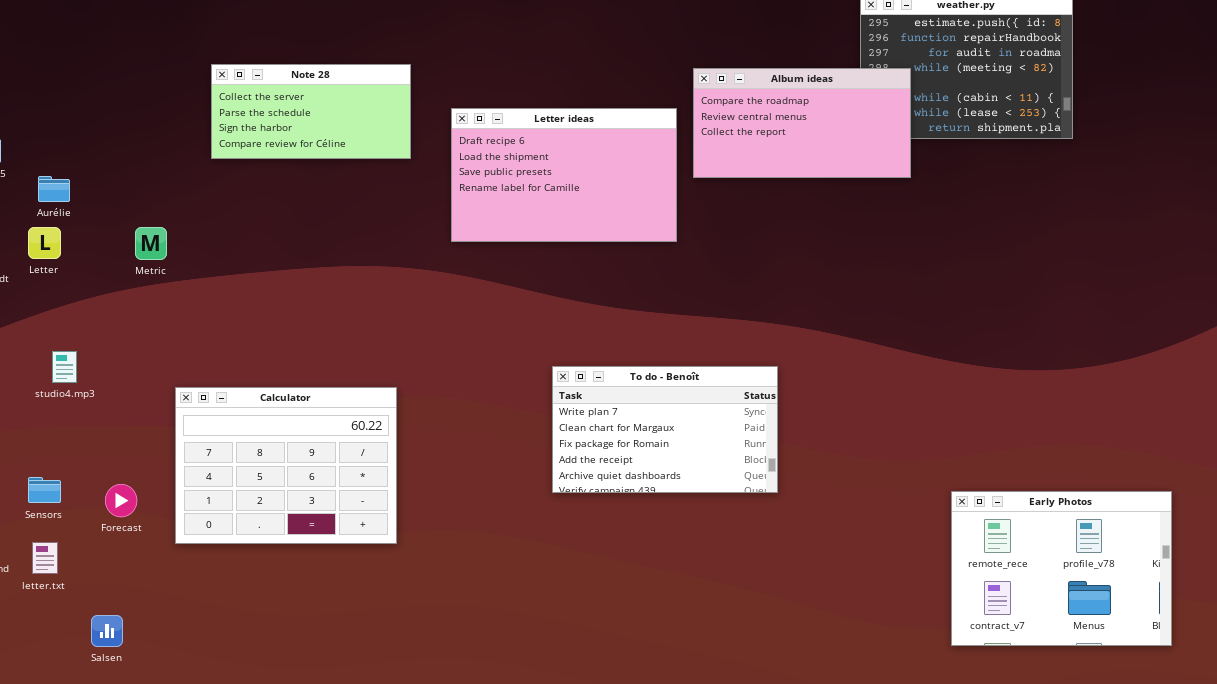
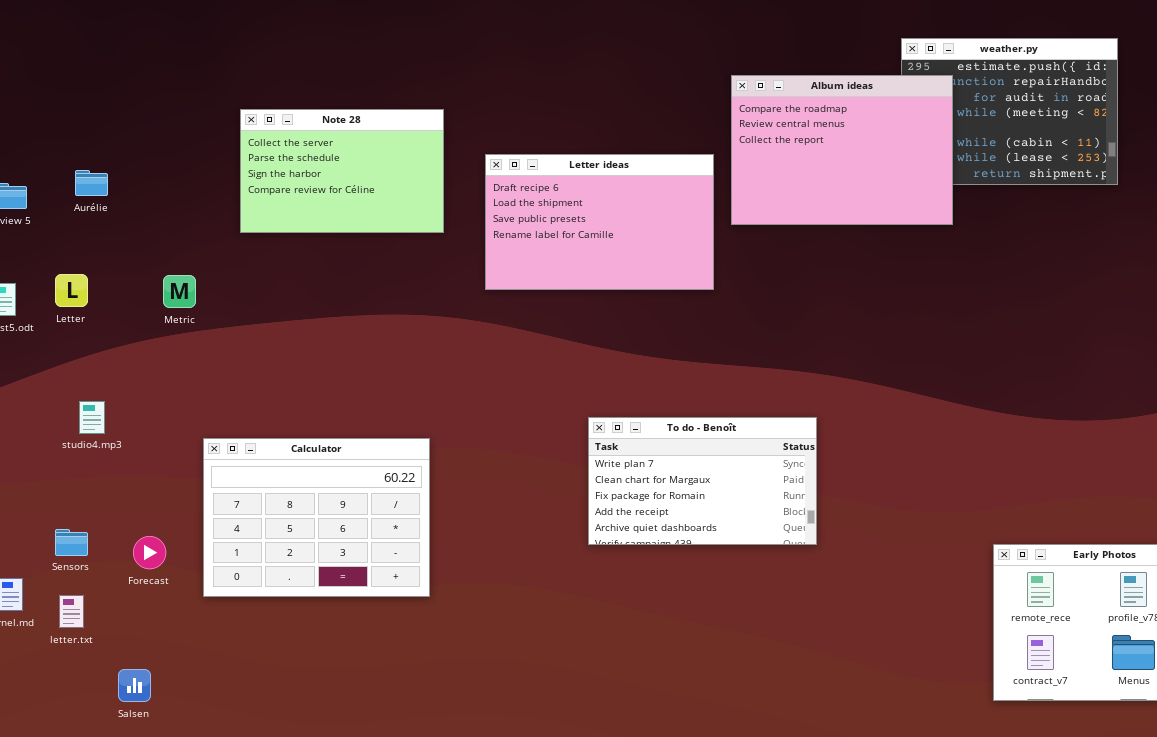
Note 28: [211,64,411,159] -> [240,109,444,233], resized
Album ideas: [693,68,911,178] -> [731,75,953,225], resized
Aurélie: [38,176,70,202] -> [75,170,108,196], moved

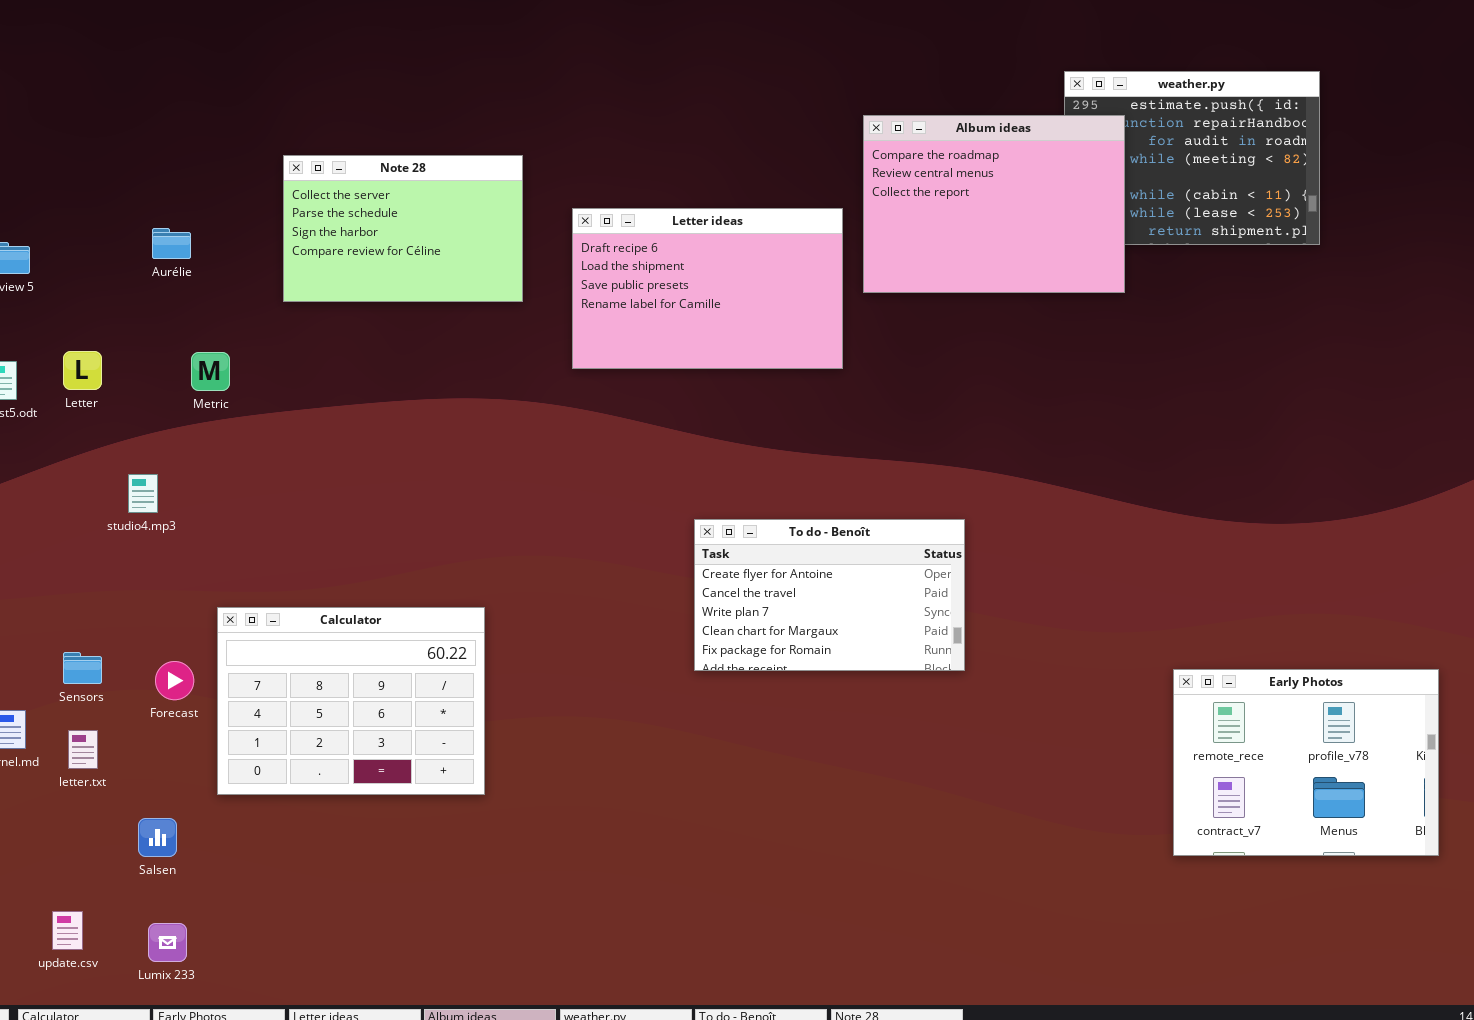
Aurélie: [75,170,108,196] -> [152,228,191,259], moved
studio4.mp3: [79,401,105,434] -> [128,474,158,513], moved
To do - Benoît: [588,417,817,545] -> [694,519,965,671], scrolled up 2 rows
Calculator: [203,438,430,597] -> [217,607,485,795], moved

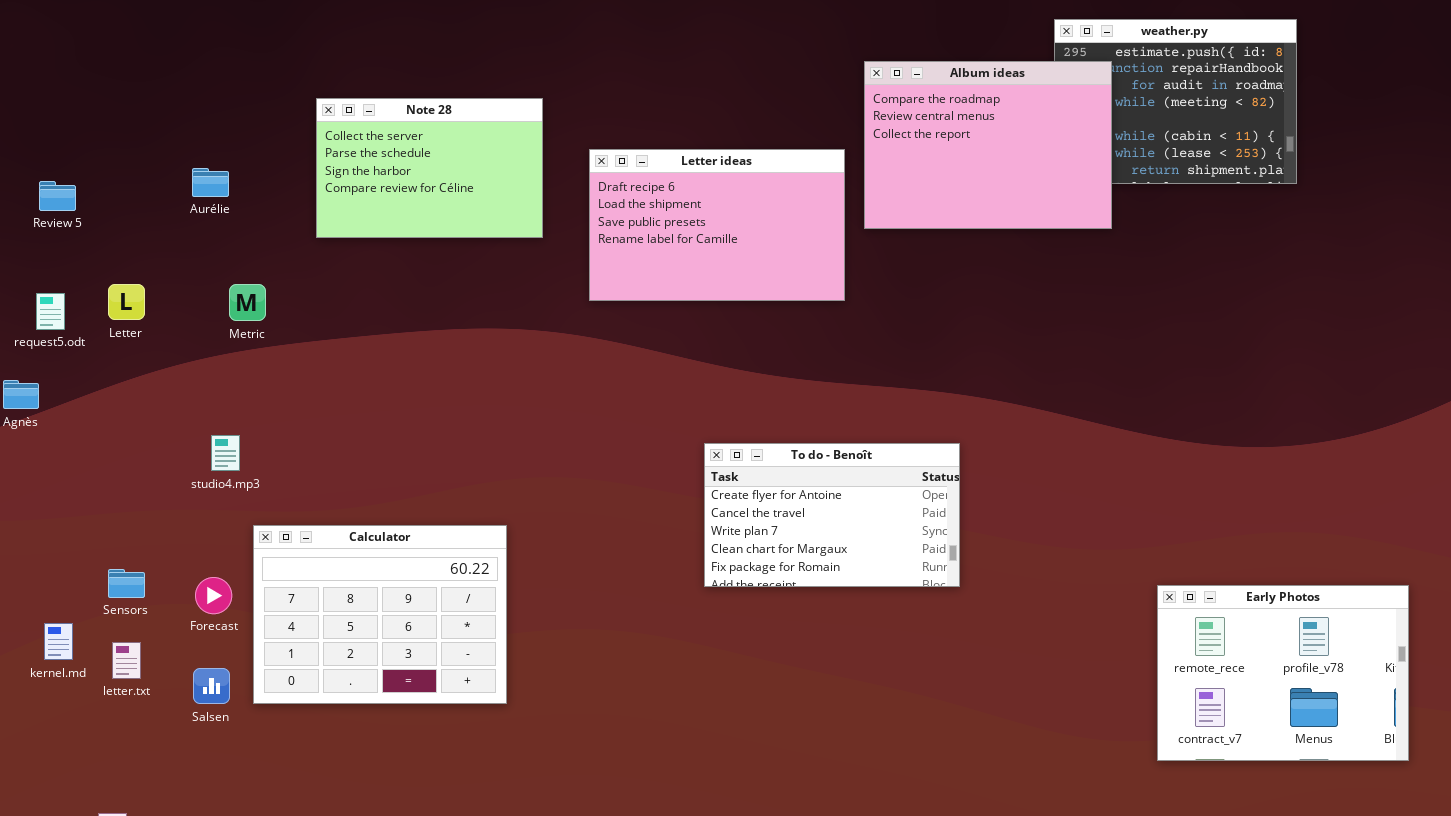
studio4.mp3: [128,474,158,513] -> [211,435,240,471], moved
Salsen: [138,818,177,857] -> [193,668,230,704], moved

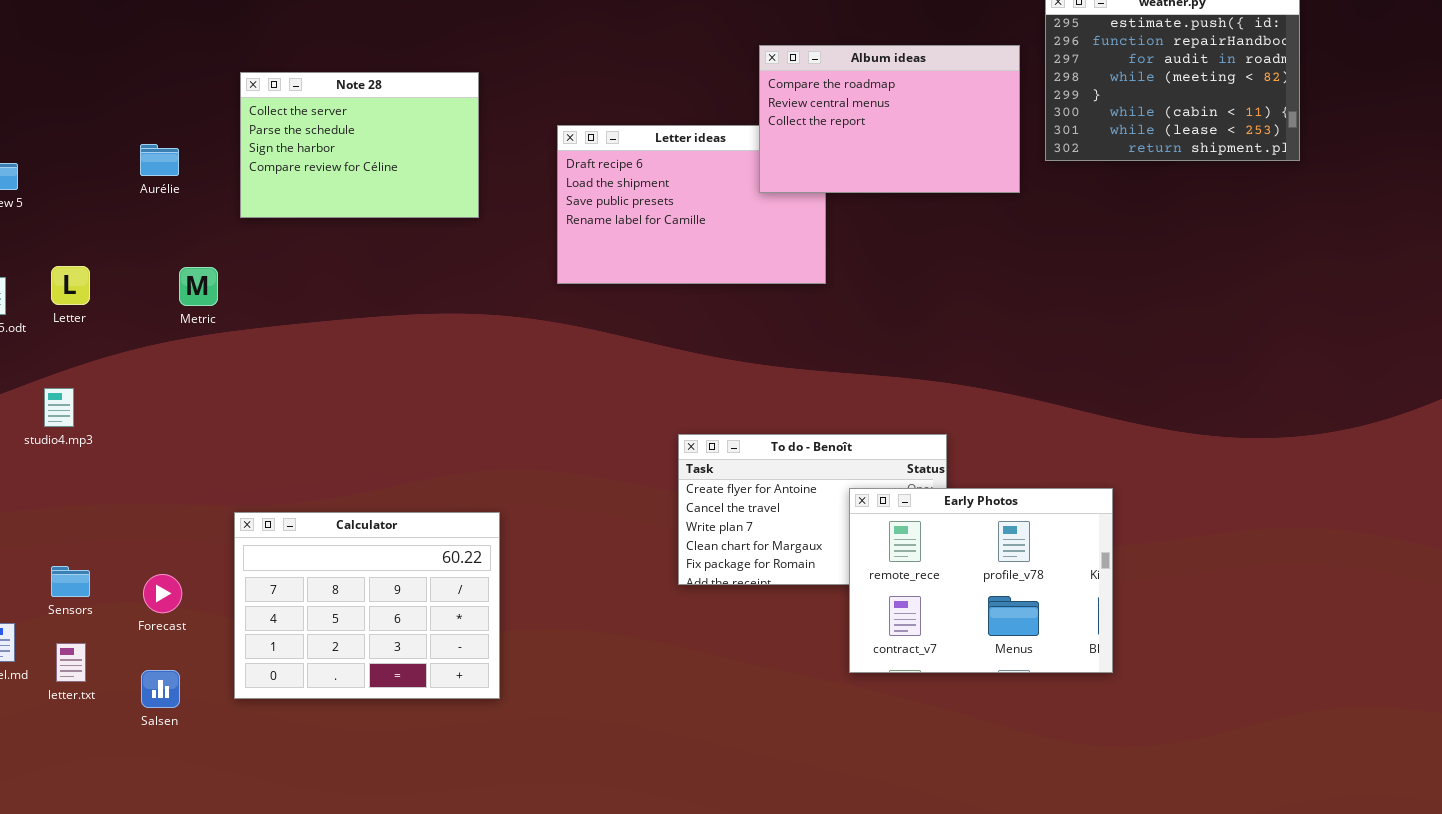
Album ideas: [864,61,1112,229] -> [759,45,1020,193], moved, resized
Note 28: [316,98,543,238] -> [240,72,479,218], moved
studio4.mp3: [211,435,240,471] -> [44,388,74,427], moved
Calculator: [253,525,507,704] -> [234,512,500,699], moved
Early Photos: [1157,585,1409,761] -> [849,488,1113,673], moved

